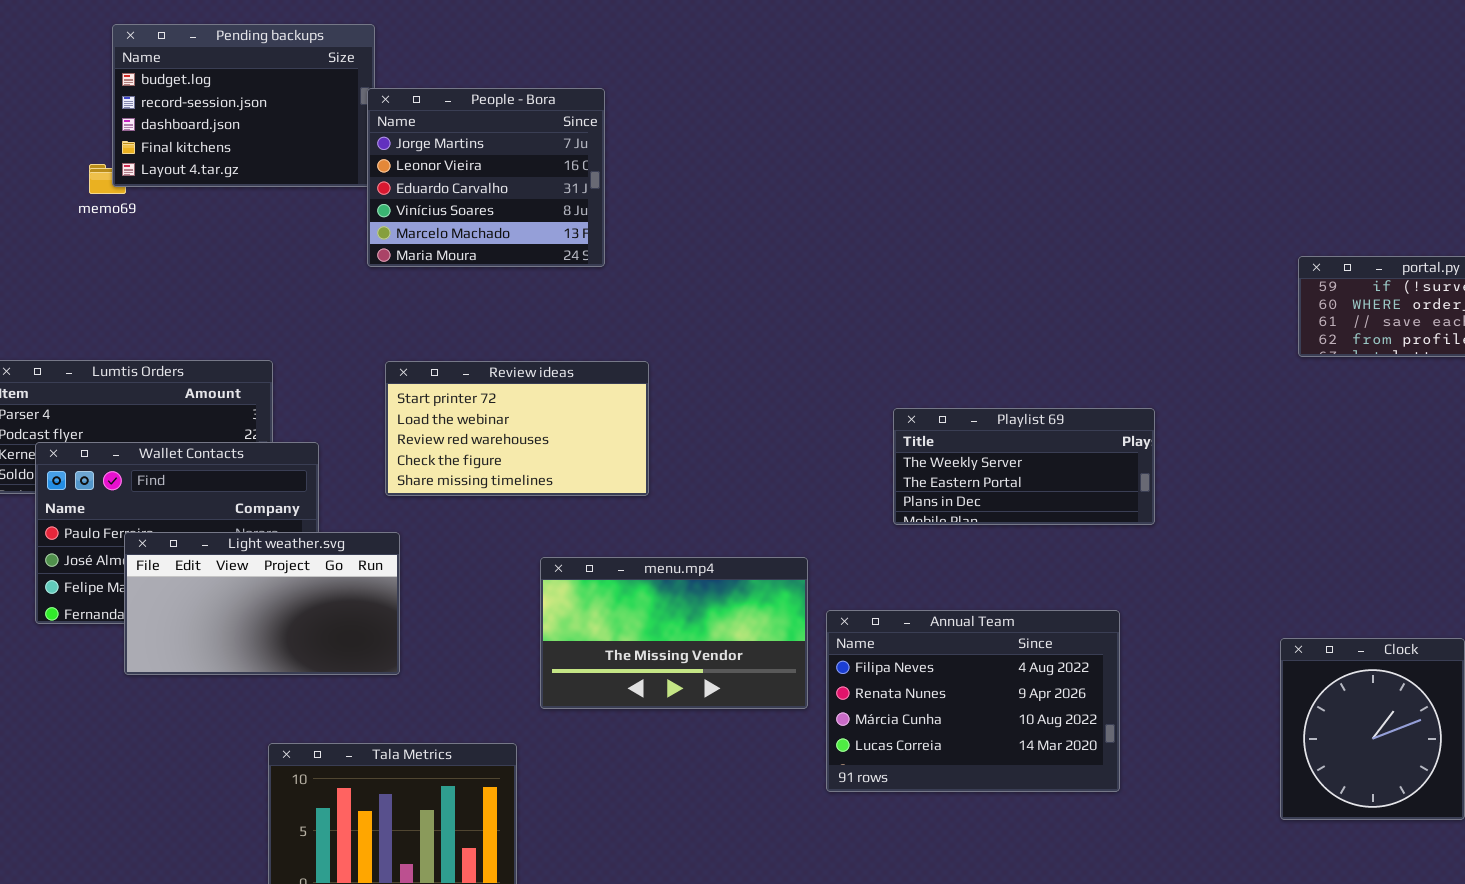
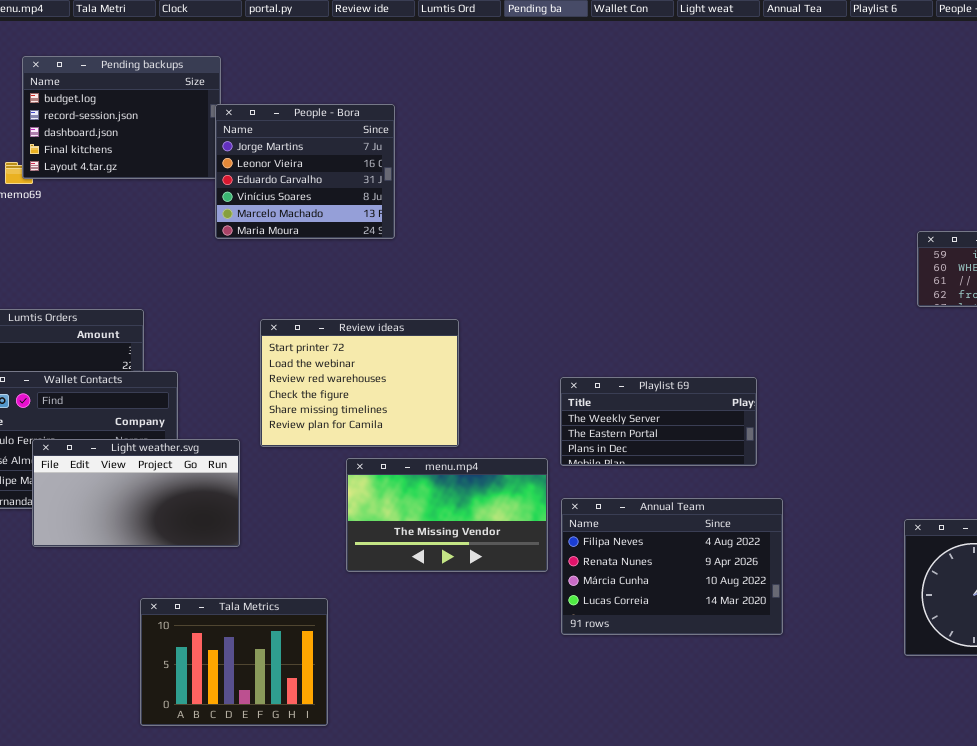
Review ideas: [385,361,649,496] -> [260,319,459,447], moved, resized
Playlist 69: [893,408,1155,525] -> [560,377,757,466], moved

